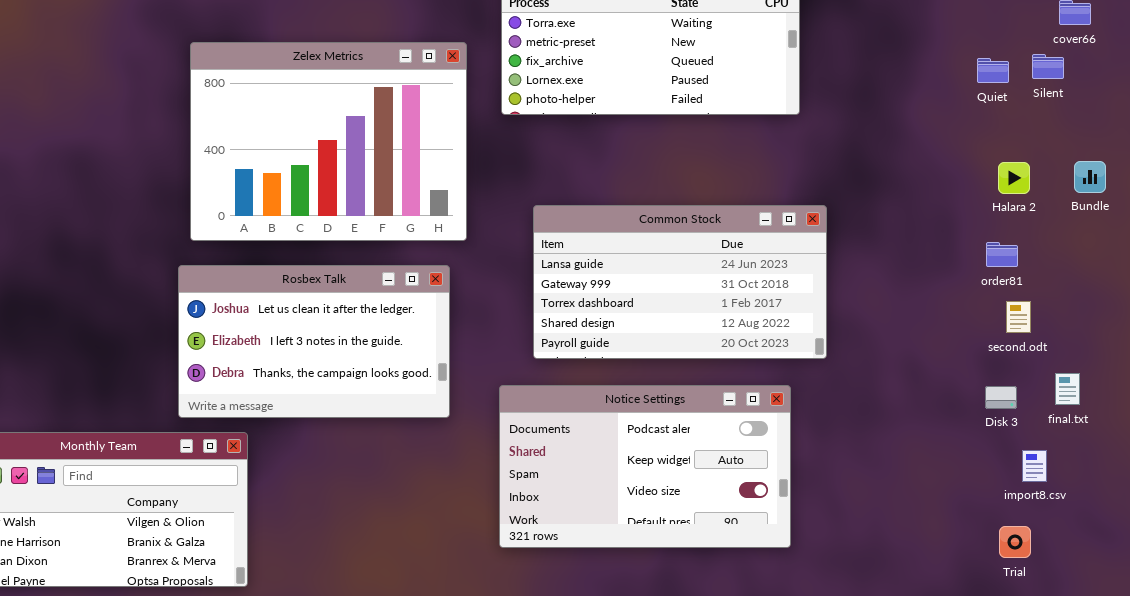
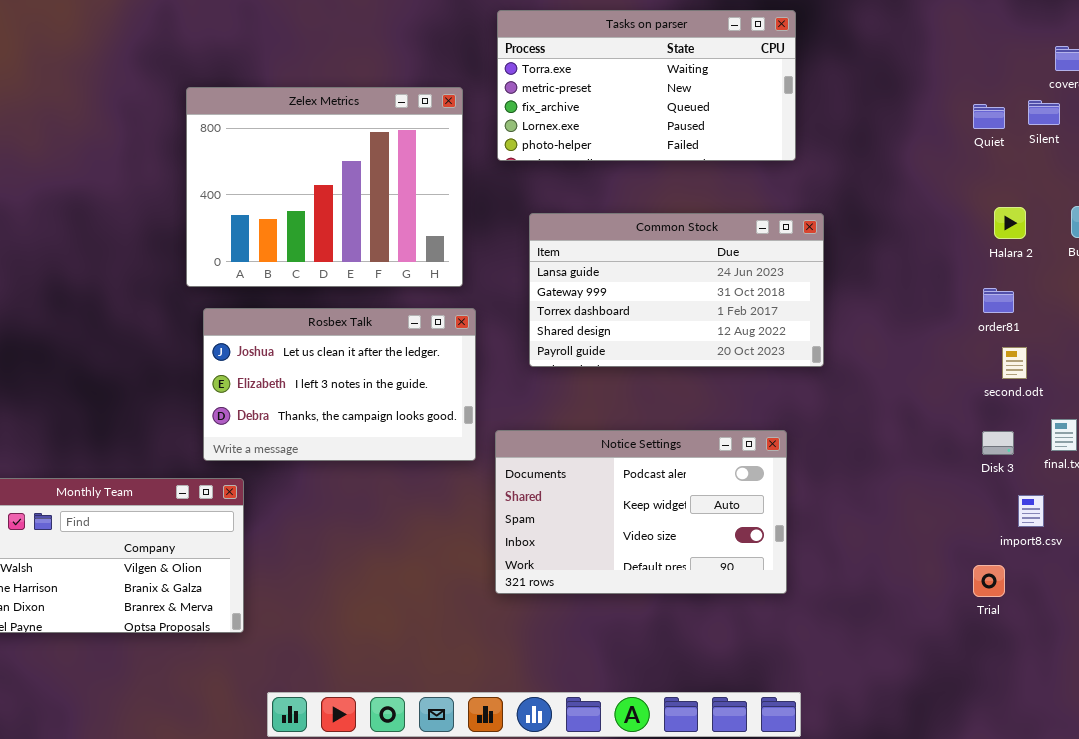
Common Stock: [533,205,827,359] -> [529,213,824,367], moved
Rosbex Talk: [178,265,450,418] -> [203,308,476,461], moved
Trial: [999,526,1031,558] -> [973,565,1005,597], moved

